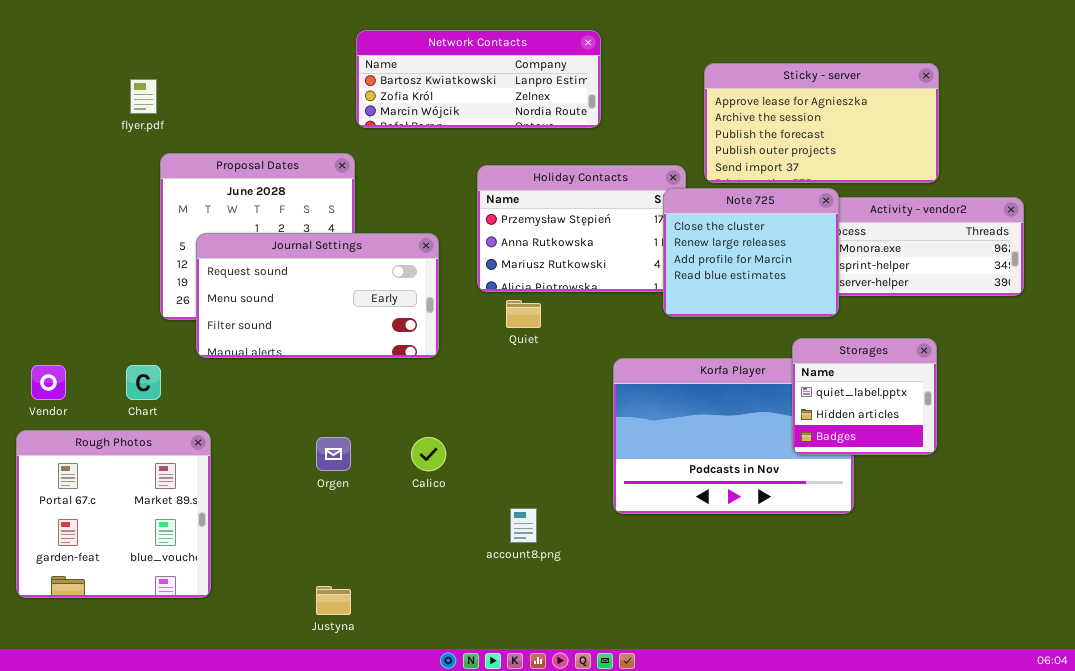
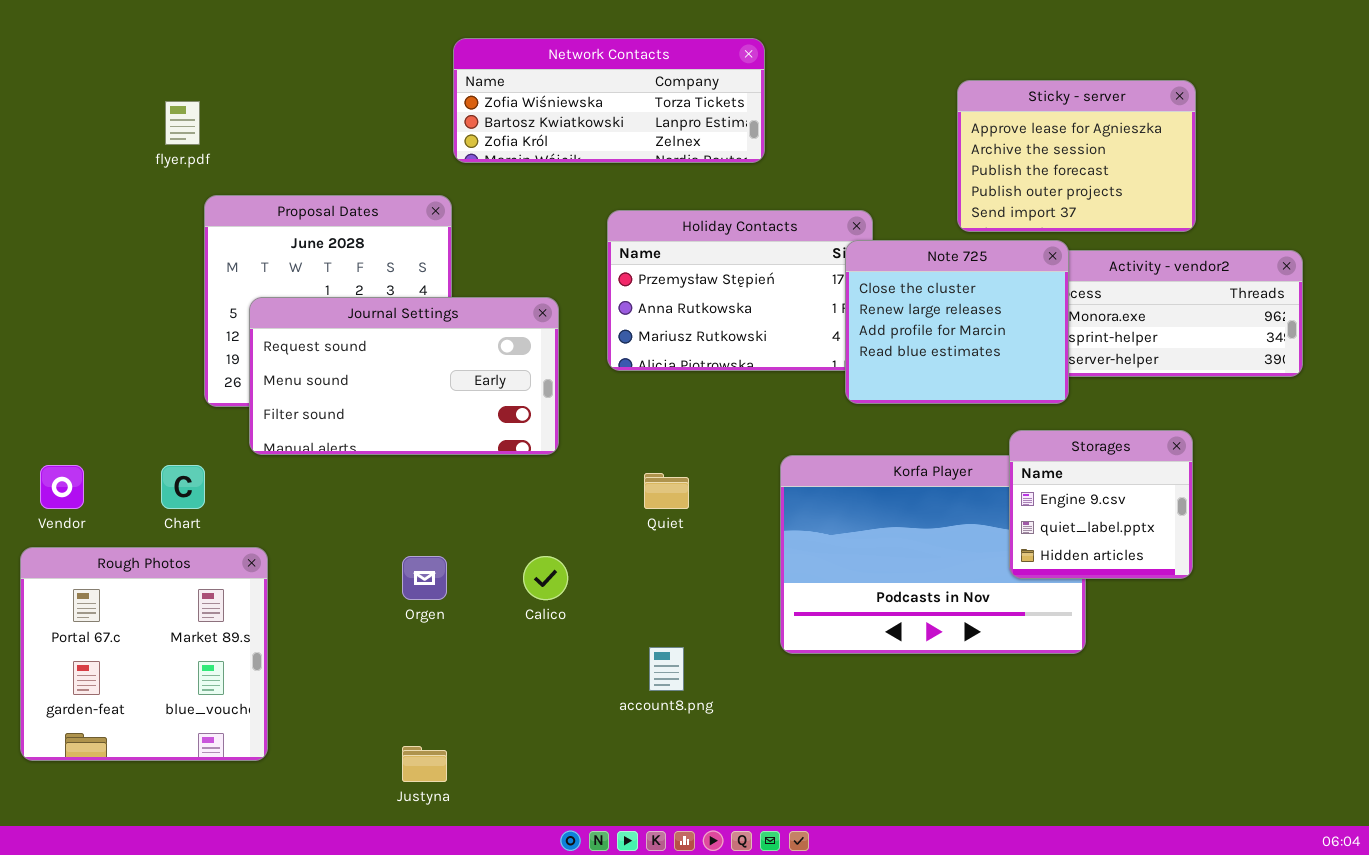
Network Contacts: [356,30,601,128] -> [453,38,765,163], scrolled up 1 row
Sticky - server: [704,63,939,183] -> [957,80,1196,232], resized
Quiet: [506,300,541,328] -> [644,473,689,509], moved
Storages: [792,338,937,455] -> [1009,430,1193,579], scrolled up 1 row

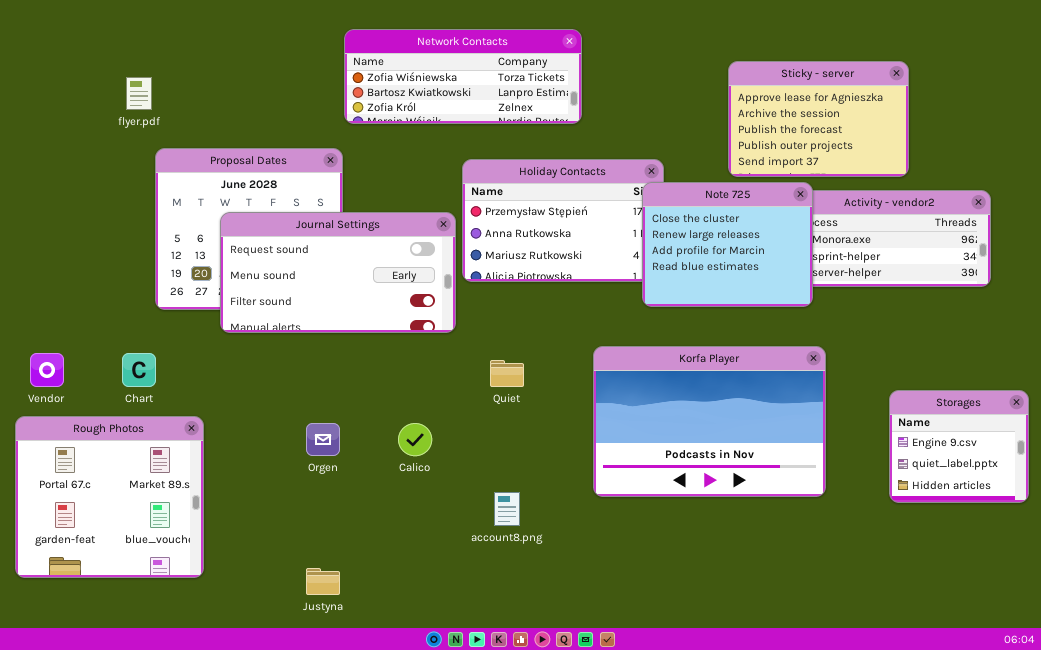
Journal Settings: [249,297,559,455] -> [220,212,456,333], moved
Storages: [1009,430,1193,579] -> [889,390,1029,503], moved

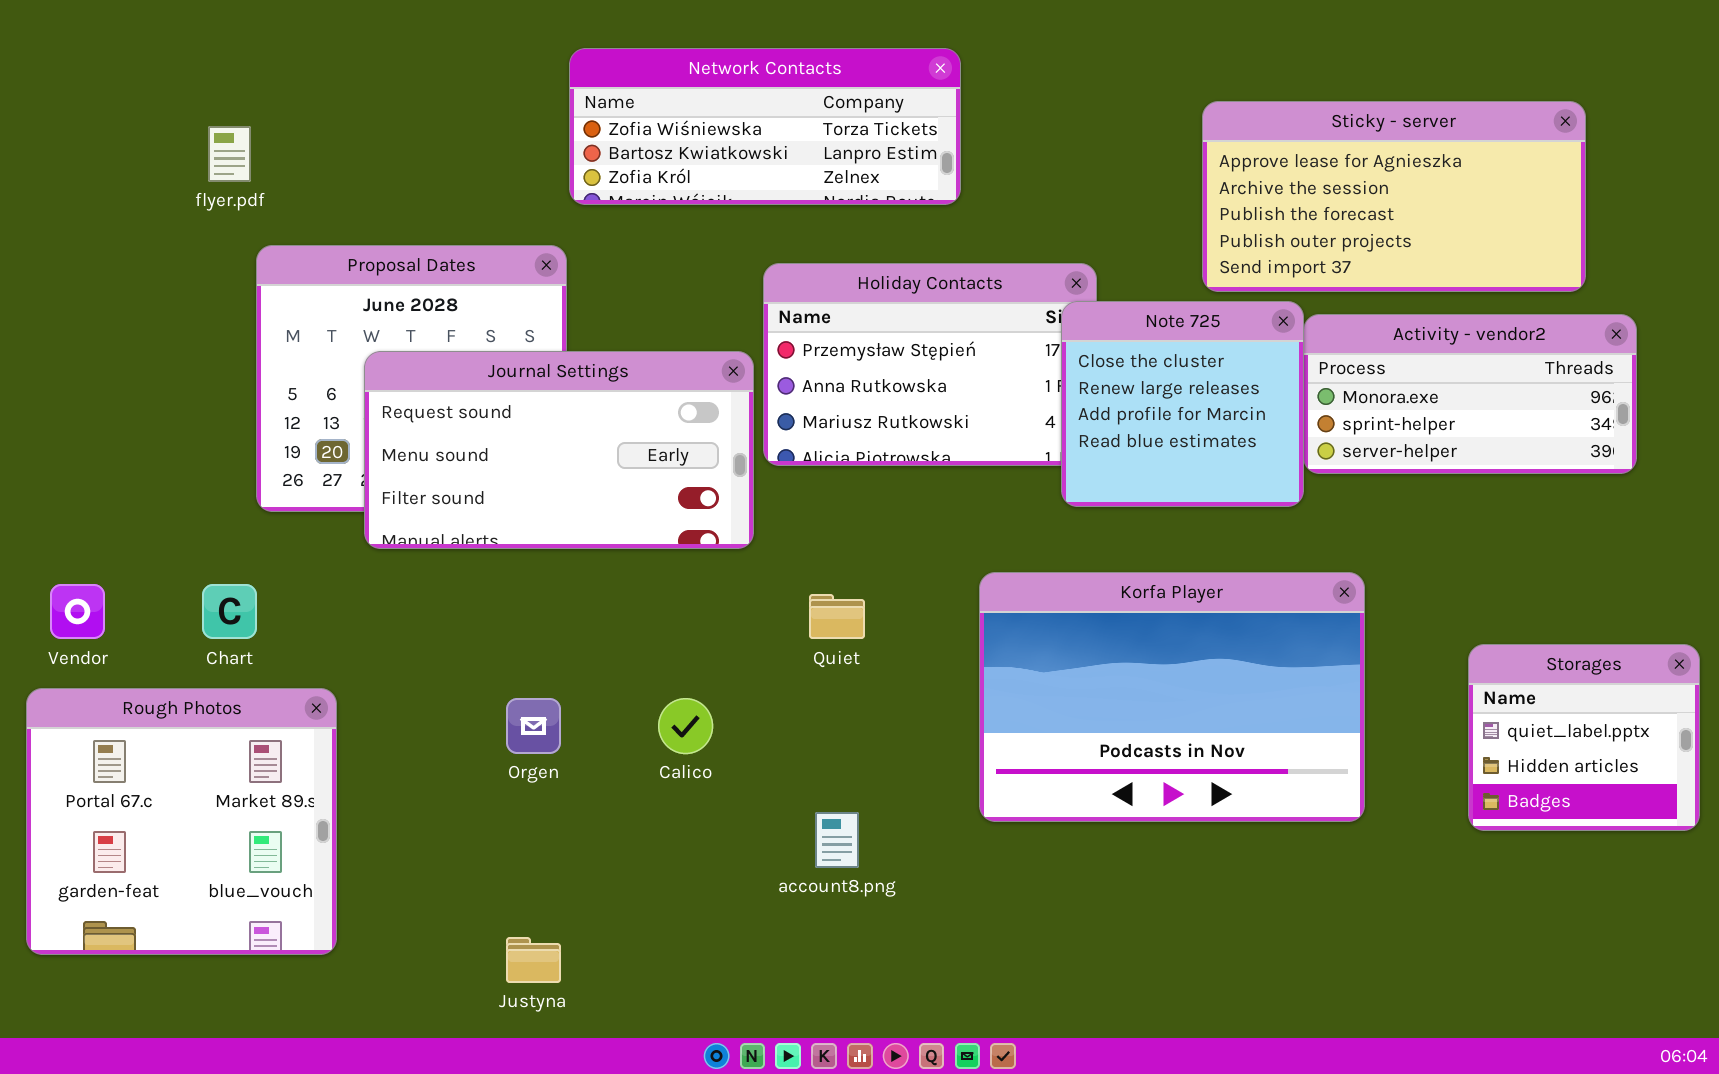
Sticky - server: [728,61,909,177] -> [1202,101,1586,292], resized
Note 725: [642,182,813,307] -> [1061,301,1304,507], resized
Storages: [889,390,1029,503] -> [1468,644,1700,831], scrolled down 1 row

